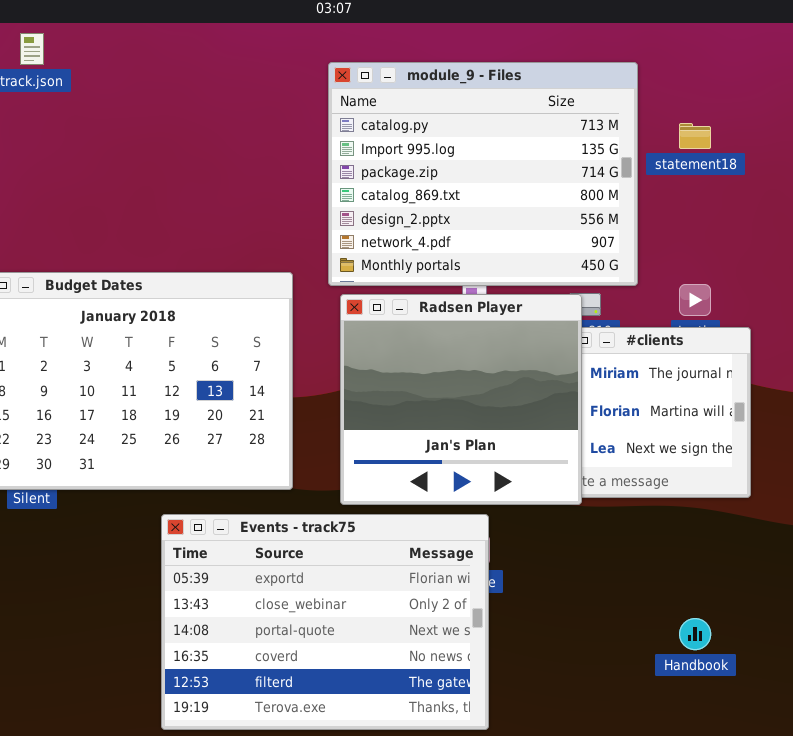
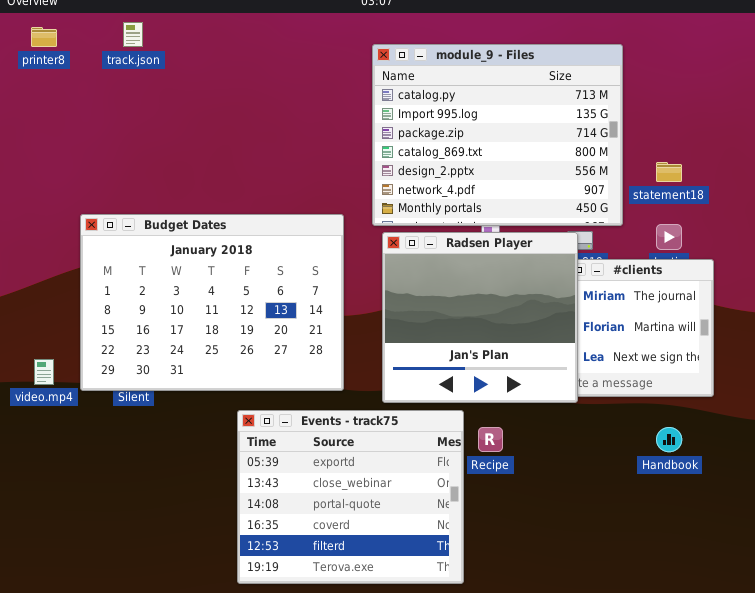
statement18: [679,123,711,149] -> [656,162,682,182], moved
Events - track75: [161,514,489,730] -> [237,410,464,584], resized
Handbook: [679,618,711,650] -> [656,427,682,452], moved

